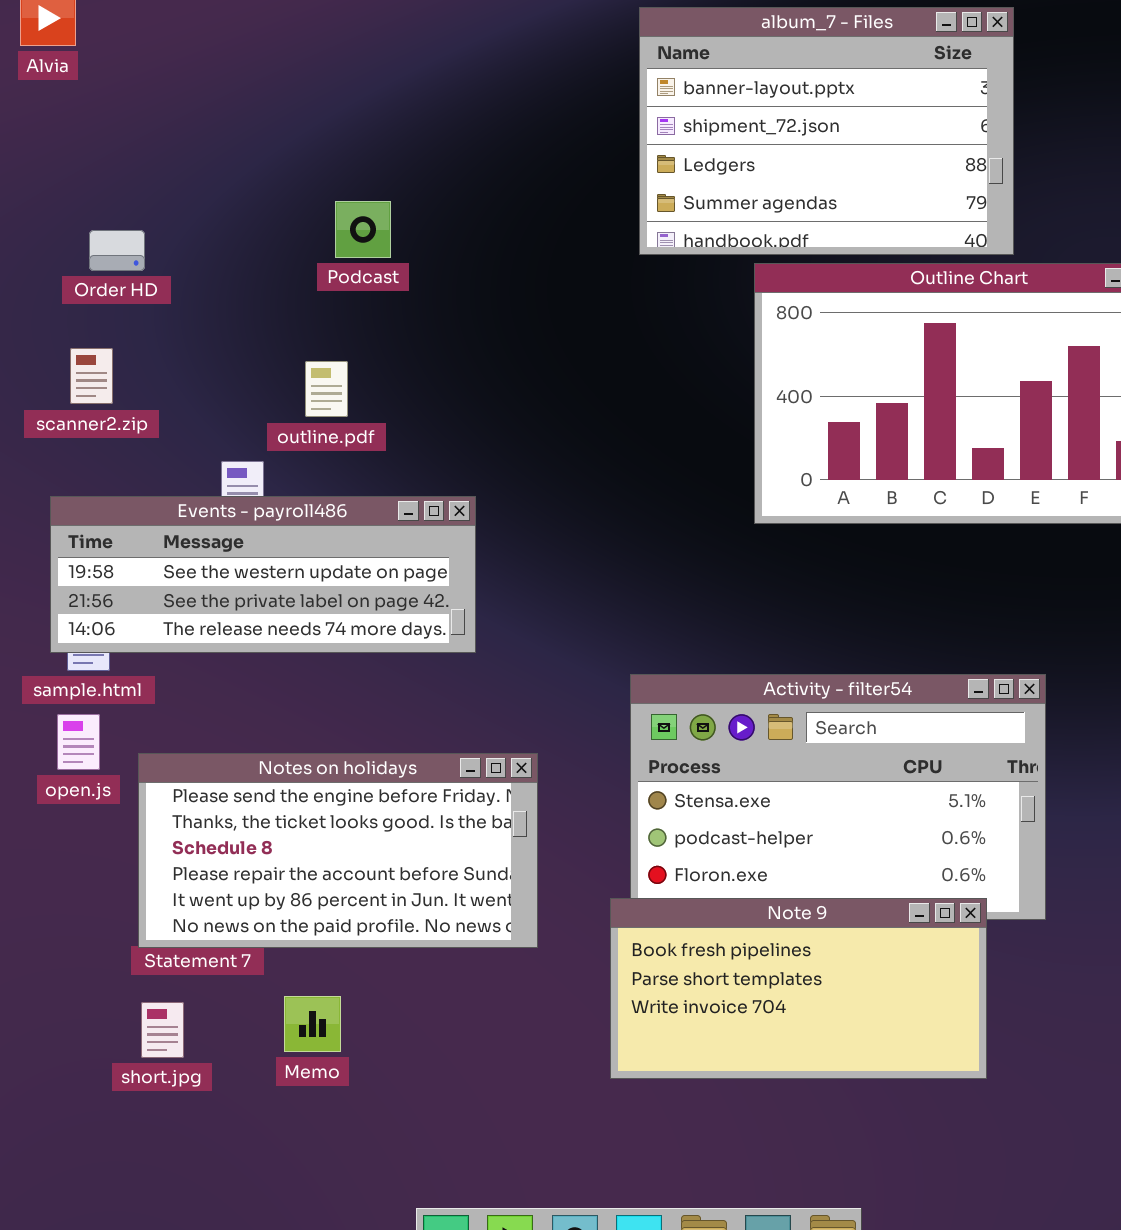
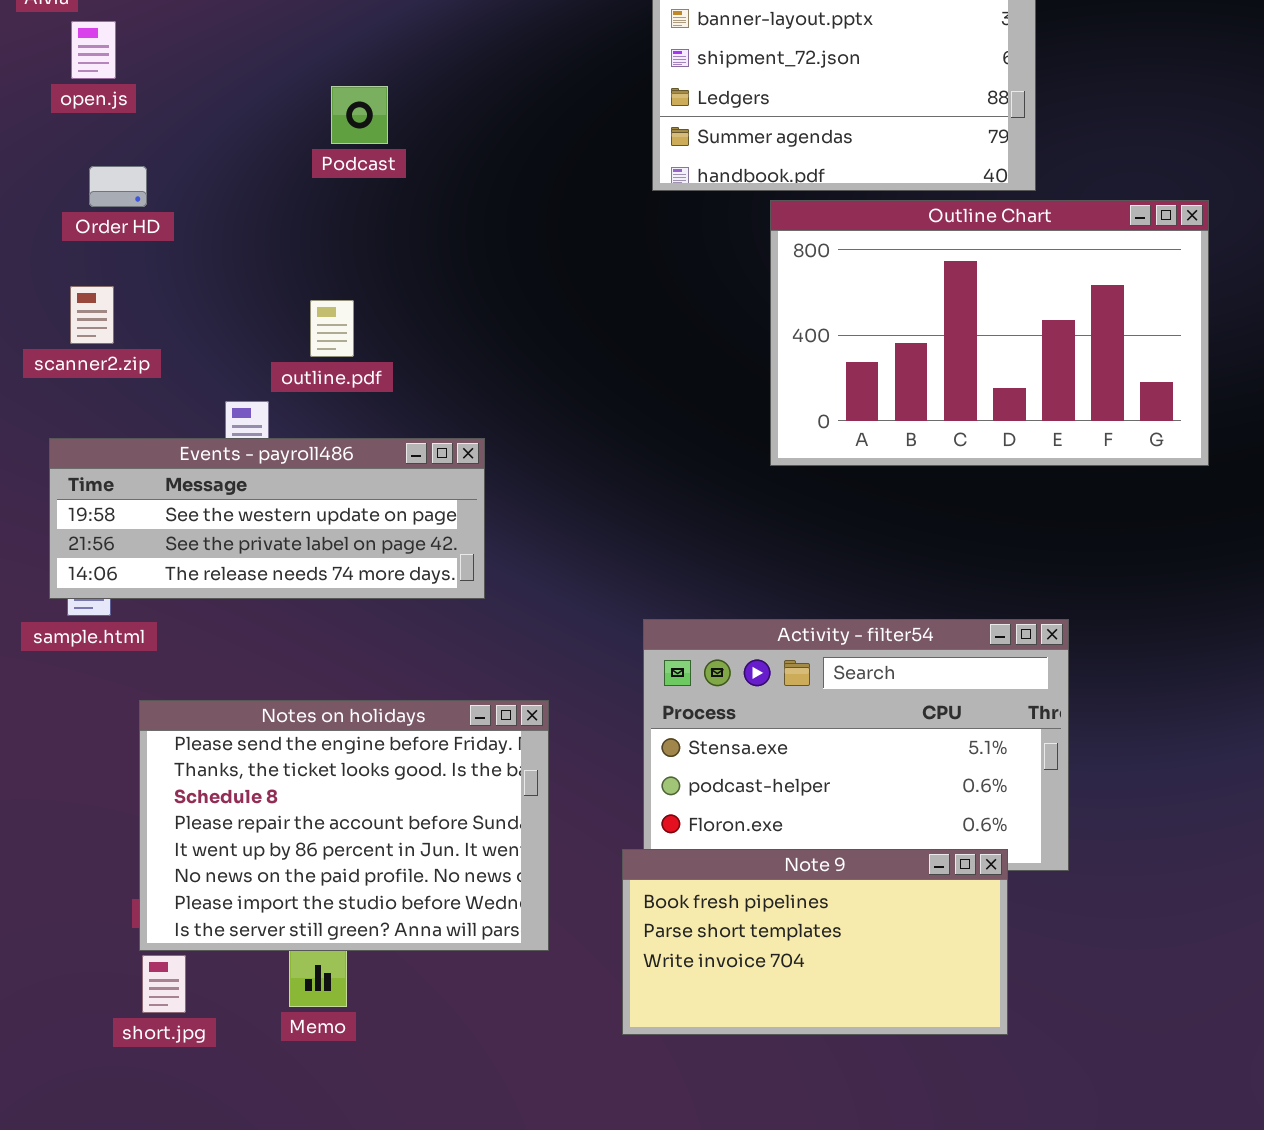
Podcast: [335,201,391,258] -> [331,86,388,144], moved
open.js: [57,714,100,770] -> [71,21,116,79], moved
Notes on holidays: [138,753,538,948] -> [139,700,549,951], resized

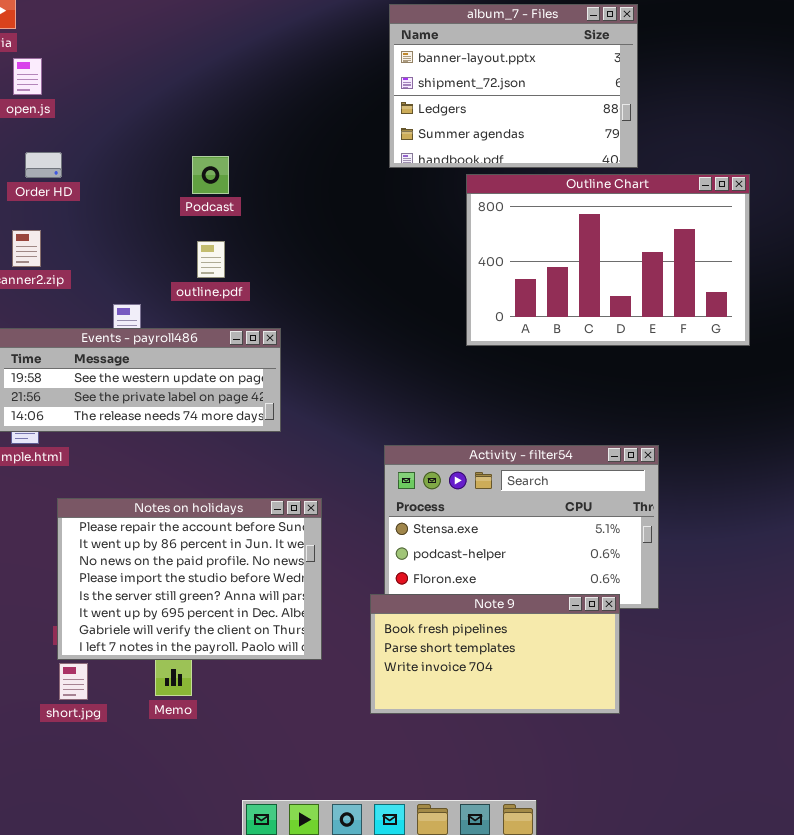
Podcast: [331,86,388,144] -> [192,156,229,194], moved
outline.pdf: [310,300,354,357] -> [197,241,225,278], moved
Notes on holidays: [139,700,549,951] -> [57,498,322,660], scrolled down 3 rows

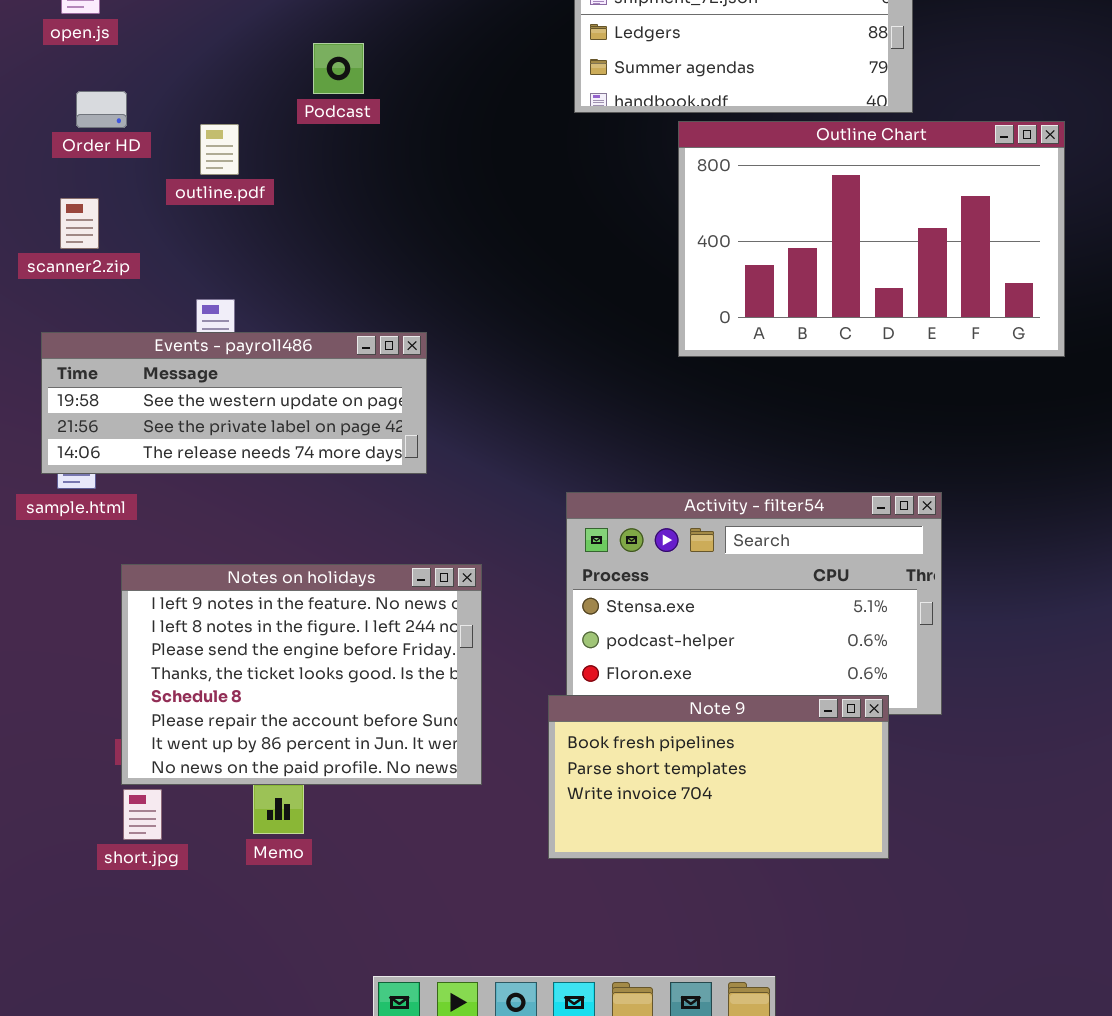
Podcast: [192,156,229,194] -> [313,43,364,94], moved
outline.pdf: [197,241,225,278] -> [200,124,239,175], moved
Notes on holidays: [57,498,322,660] -> [121,564,482,785], scrolled up 5 rows

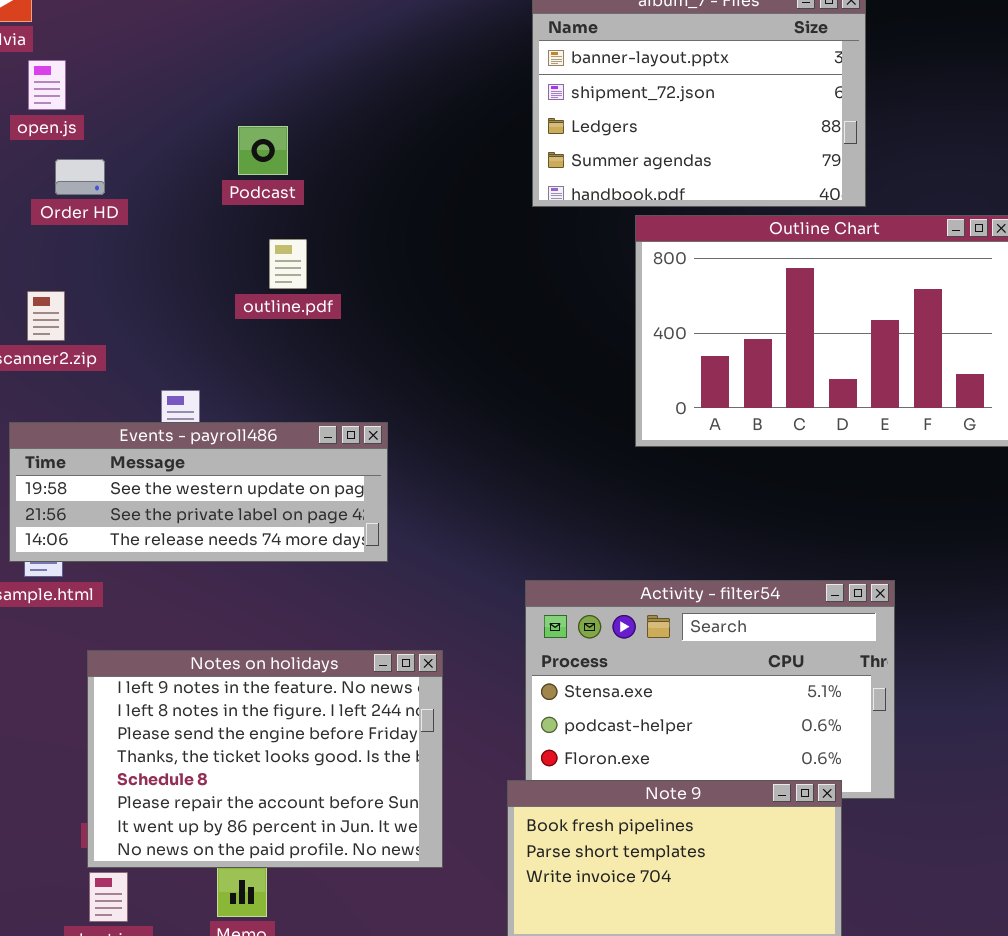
Podcast: [313,43,364,94] -> [238,126,288,175], moved
Order HD: [76,91,127,128] -> [55,159,105,195], moved
outline.pdf: [200,124,239,175] -> [269,239,307,289], moved

